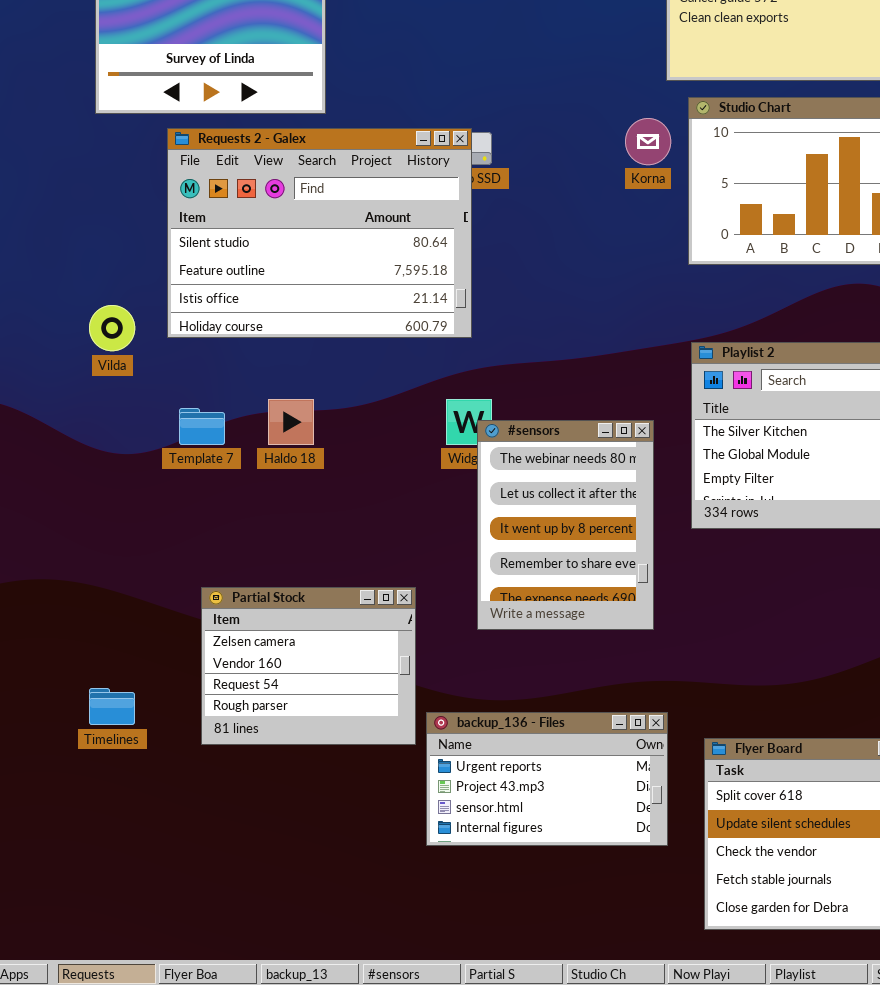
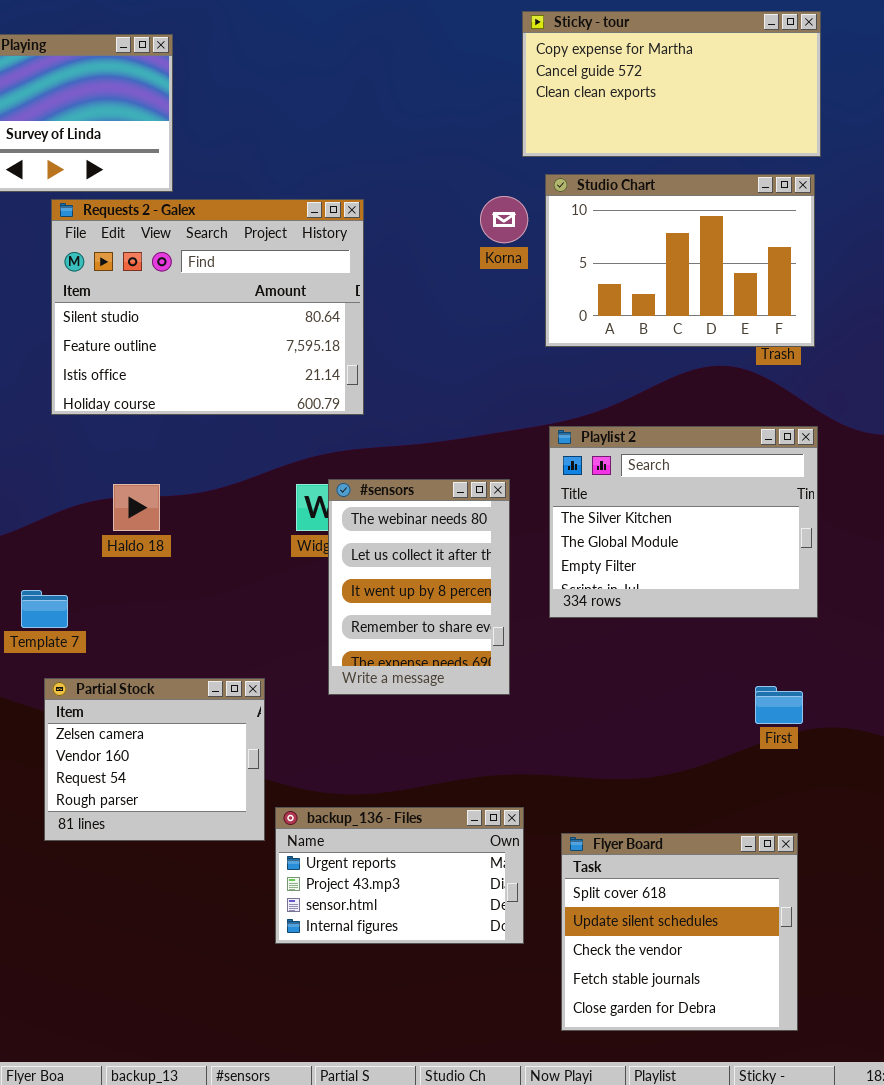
Requests 2 - Galex: [167,128,472,338] -> [51,199,364,415], moved
Template 7: [179,408,225,445] -> [21,590,68,628], moved
#sensors: [477,420,654,630] -> [328,479,510,695], moved

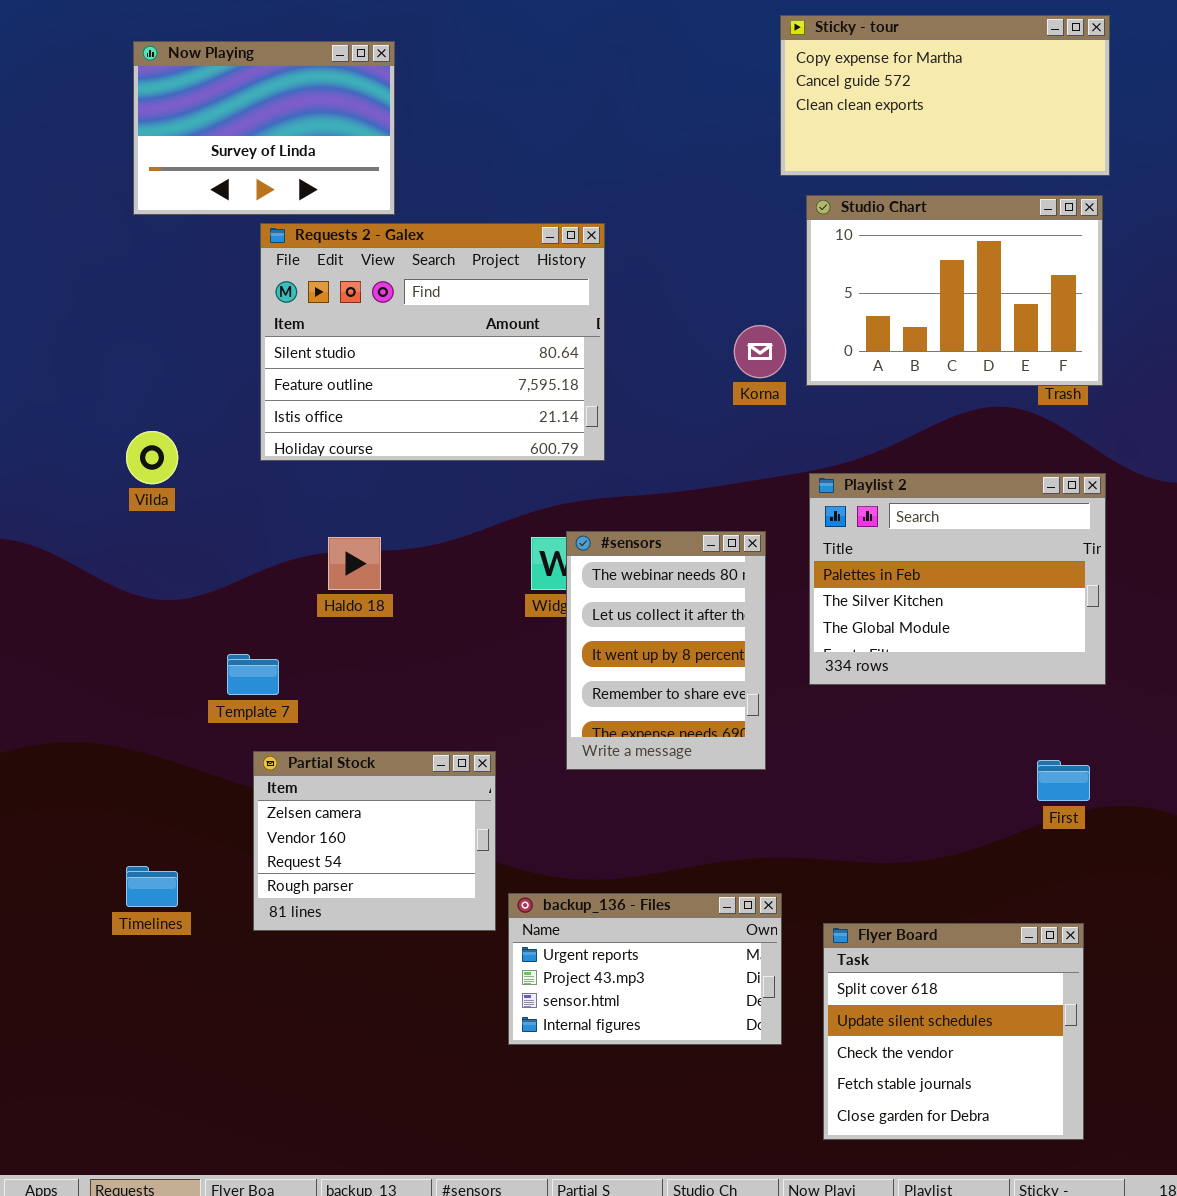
Korna: [480,196,528,243] -> [734,325,786,378], moved
Playlist 2: [549,426,818,618] -> [809,473,1106,685], scrolled up 1 row

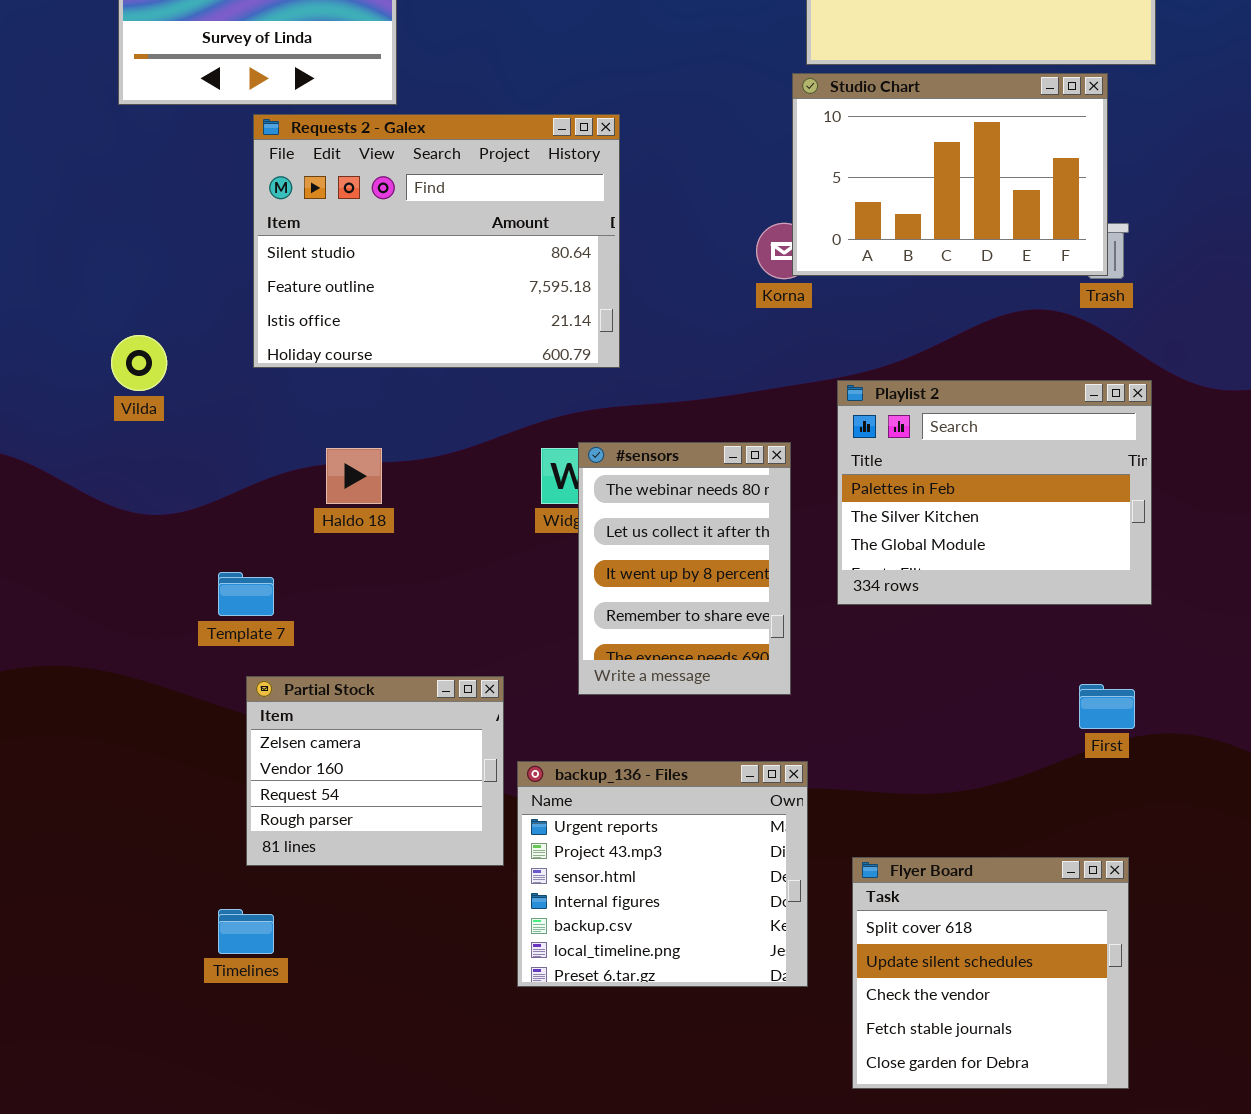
Studio Chart: [806,195,1103,386] -> [792,73,1108,276], moved
Timelines: [126,866,178,907] -> [218,909,274,954], moved
backup_136 - Files: [508,893,782,1045] -> [517,761,808,987], resized

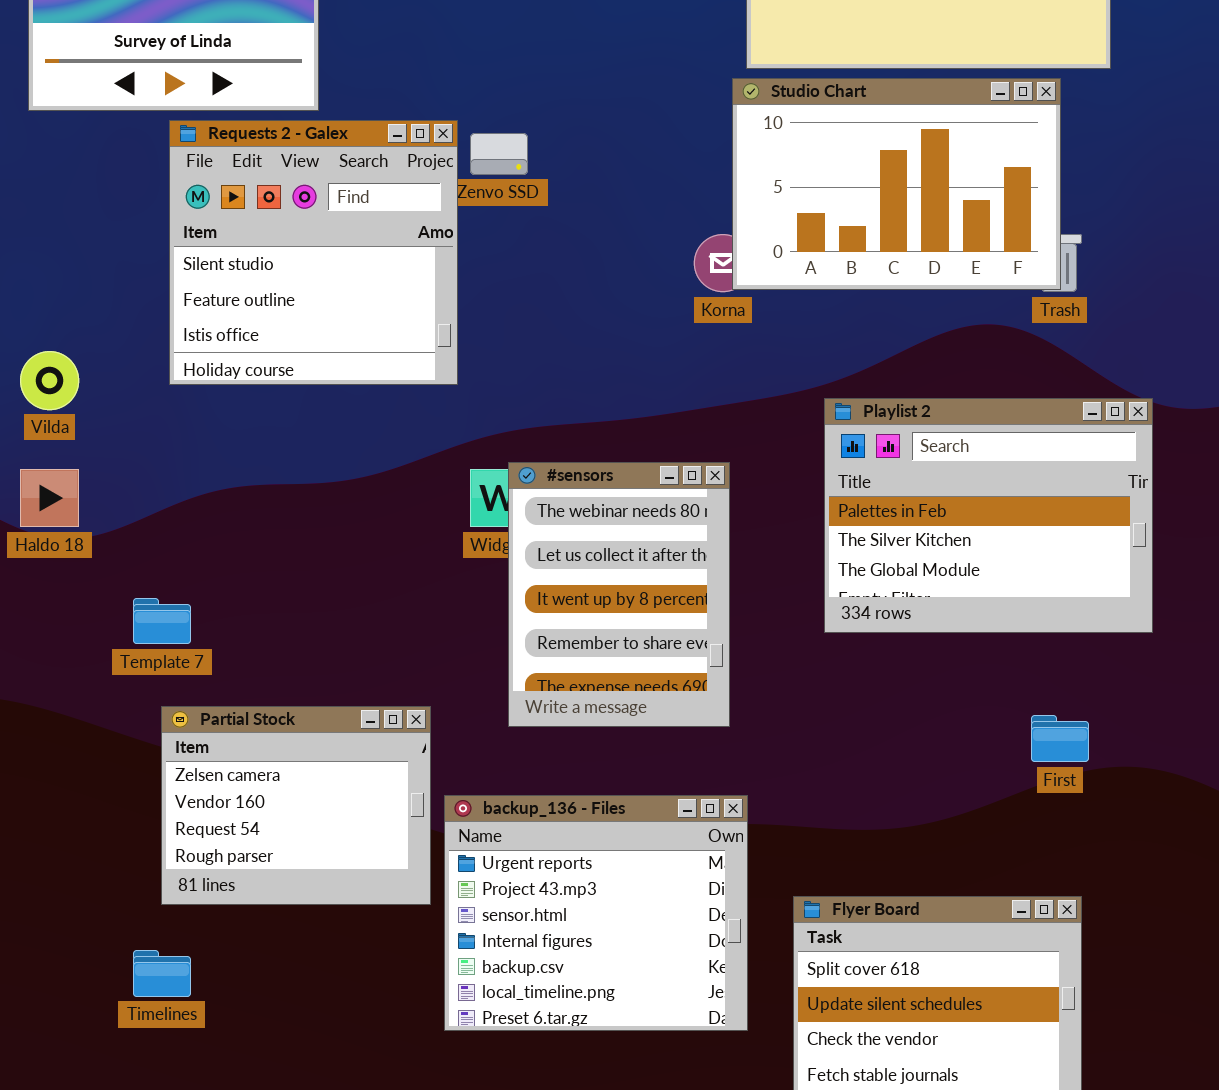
Requests 2 - Galex: [253,114,620,368] -> [169,120,458,385], resized
Playlist 2: [837,380,1152,605] -> [824,398,1153,633], moved
Haldo 18: [326,448,382,504] -> [20,469,79,527], moved

